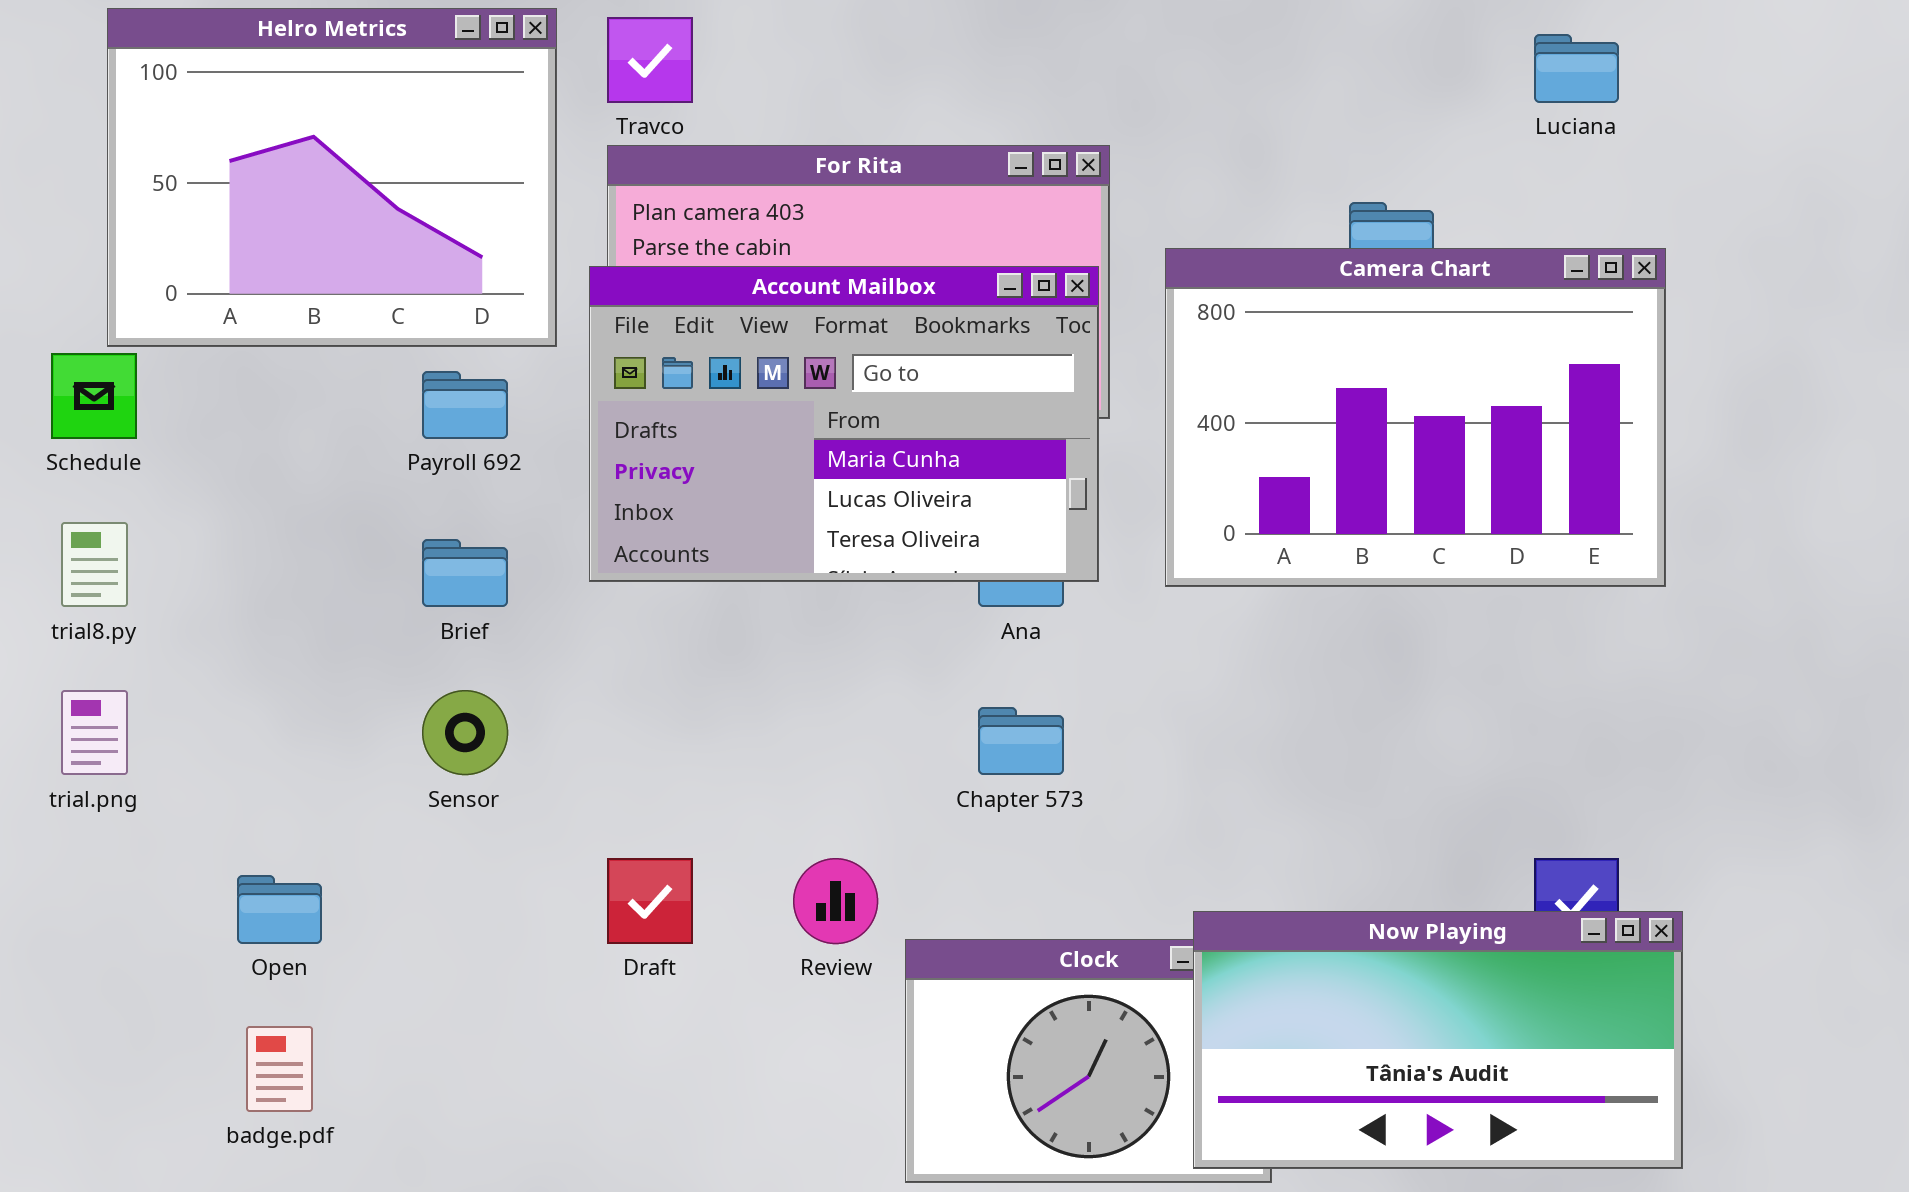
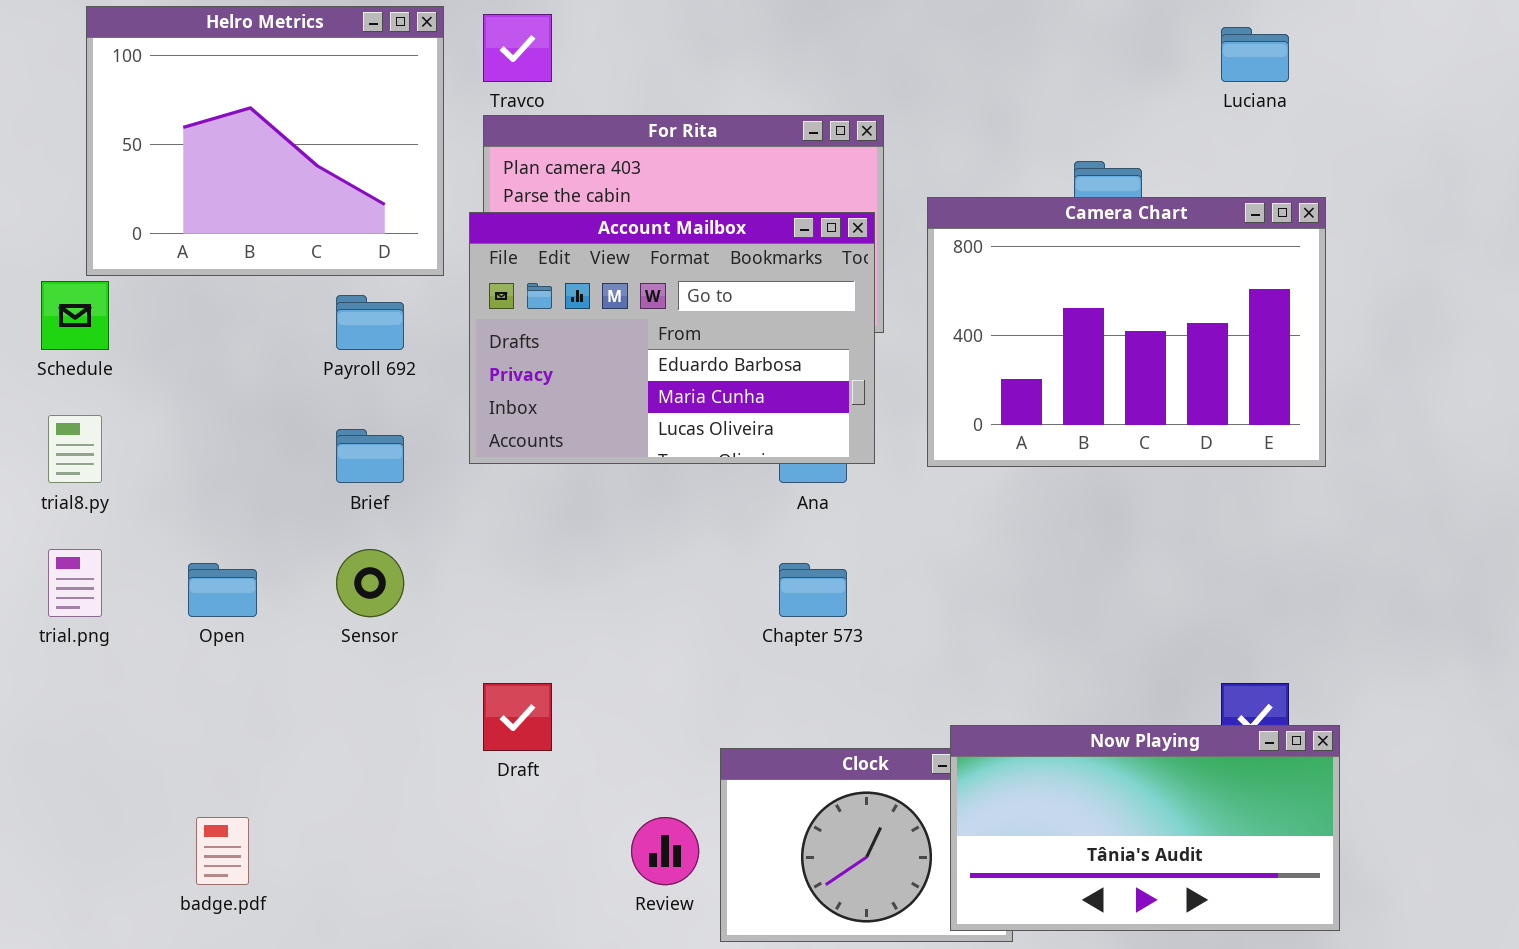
Account Mailbox: [589,266,1099,582] -> [469,212,875,464], scrolled up 1 row
Review: [793,858,878,944] -> [631,817,699,885], moved
Open: [237,875,322,944] -> [188,563,257,617], moved

